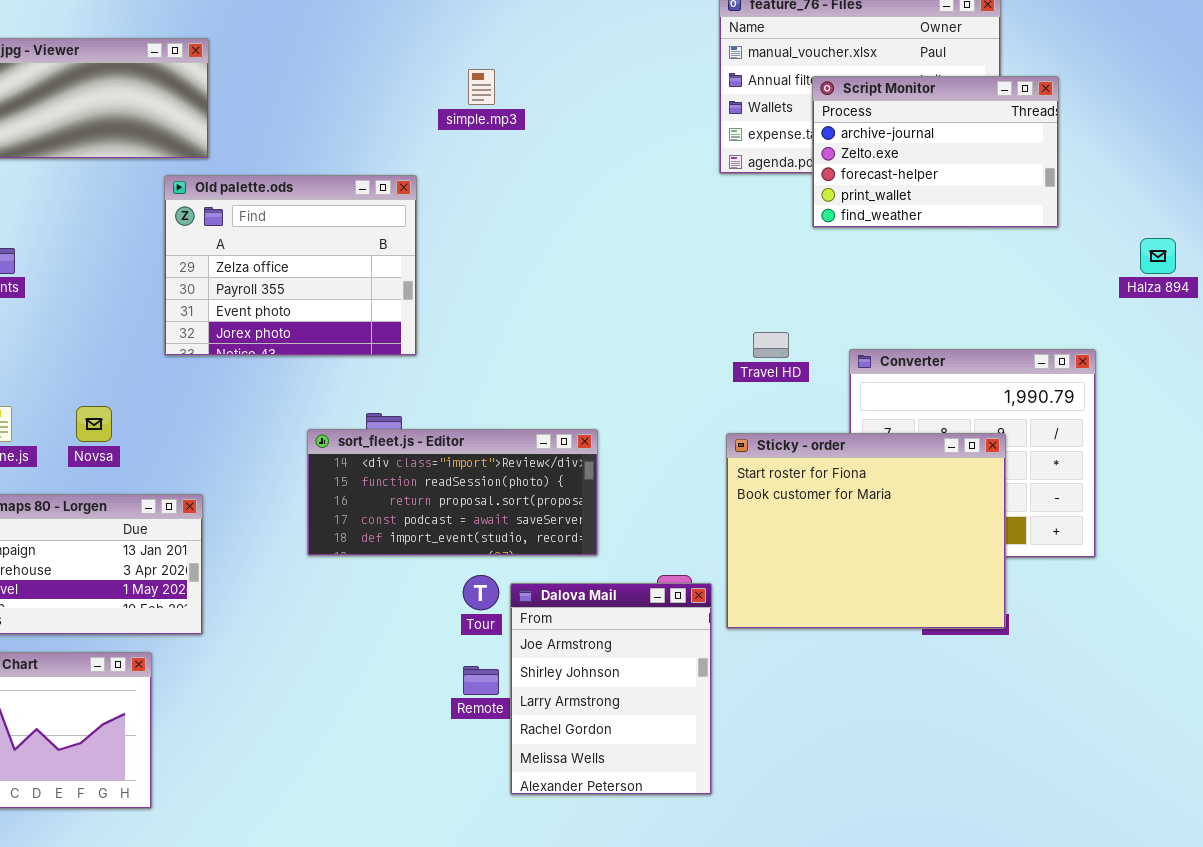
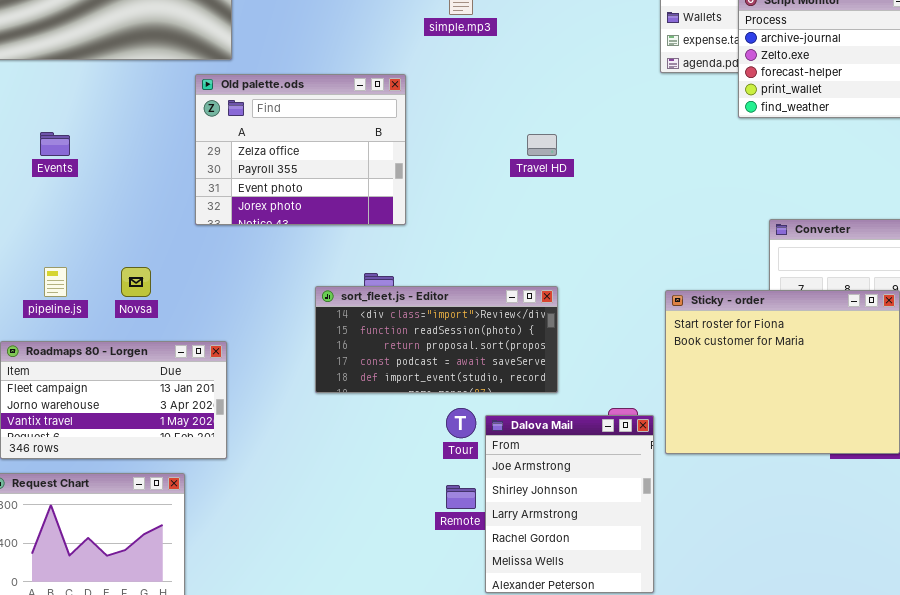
Travel HD: [753,332,789,358] -> [527,134,557,156], moved

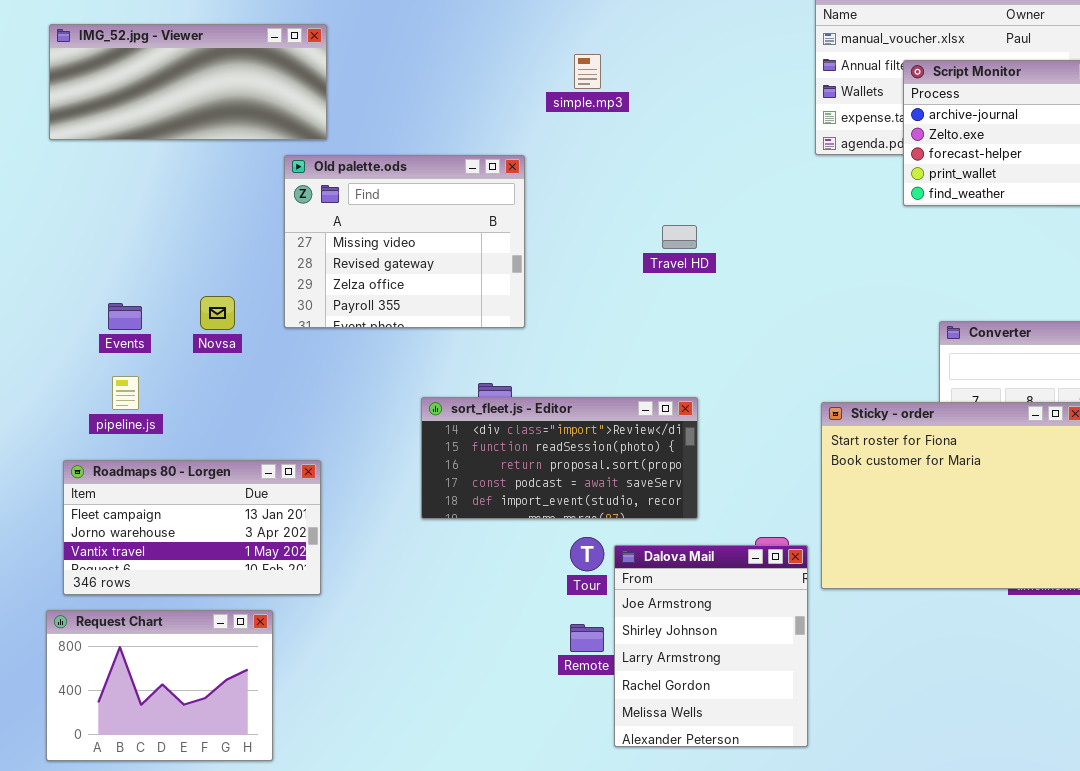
Old palette.ods: [195,74,406,225] -> [284,155,525,328], scrolled up 2 rows
Events: [40,132,70,156] -> [108,303,142,330], moved
Novsa: [121,267,151,297] -> [200,296,235,330], moved

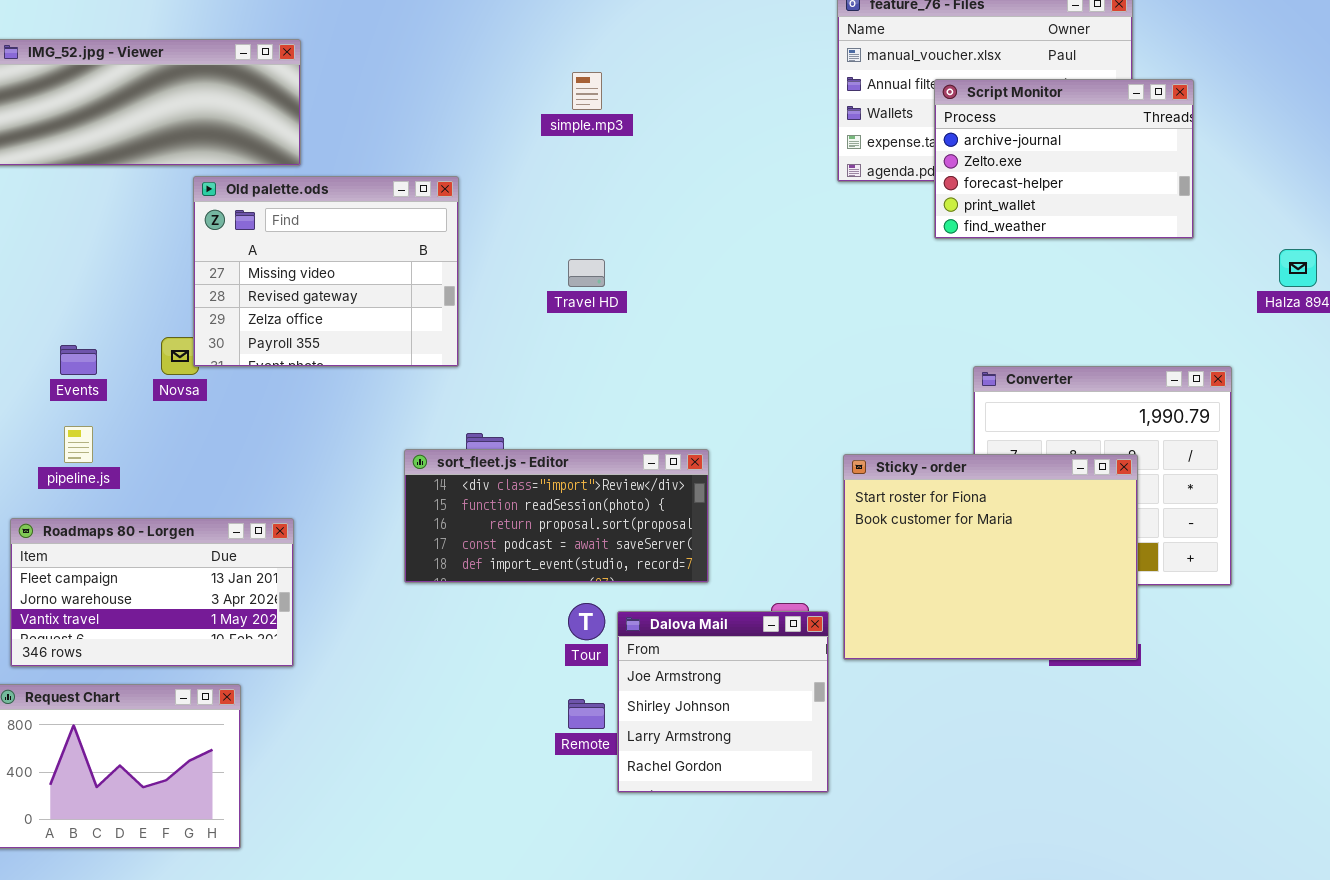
Old palette.ods: [284,155,525,328] -> [193,176,459,367], moved
Travel HD: [662,225,697,249] -> [568,259,605,287], moved
Dalova Mail: [614,545,808,747] -> [617,611,829,793], resized

